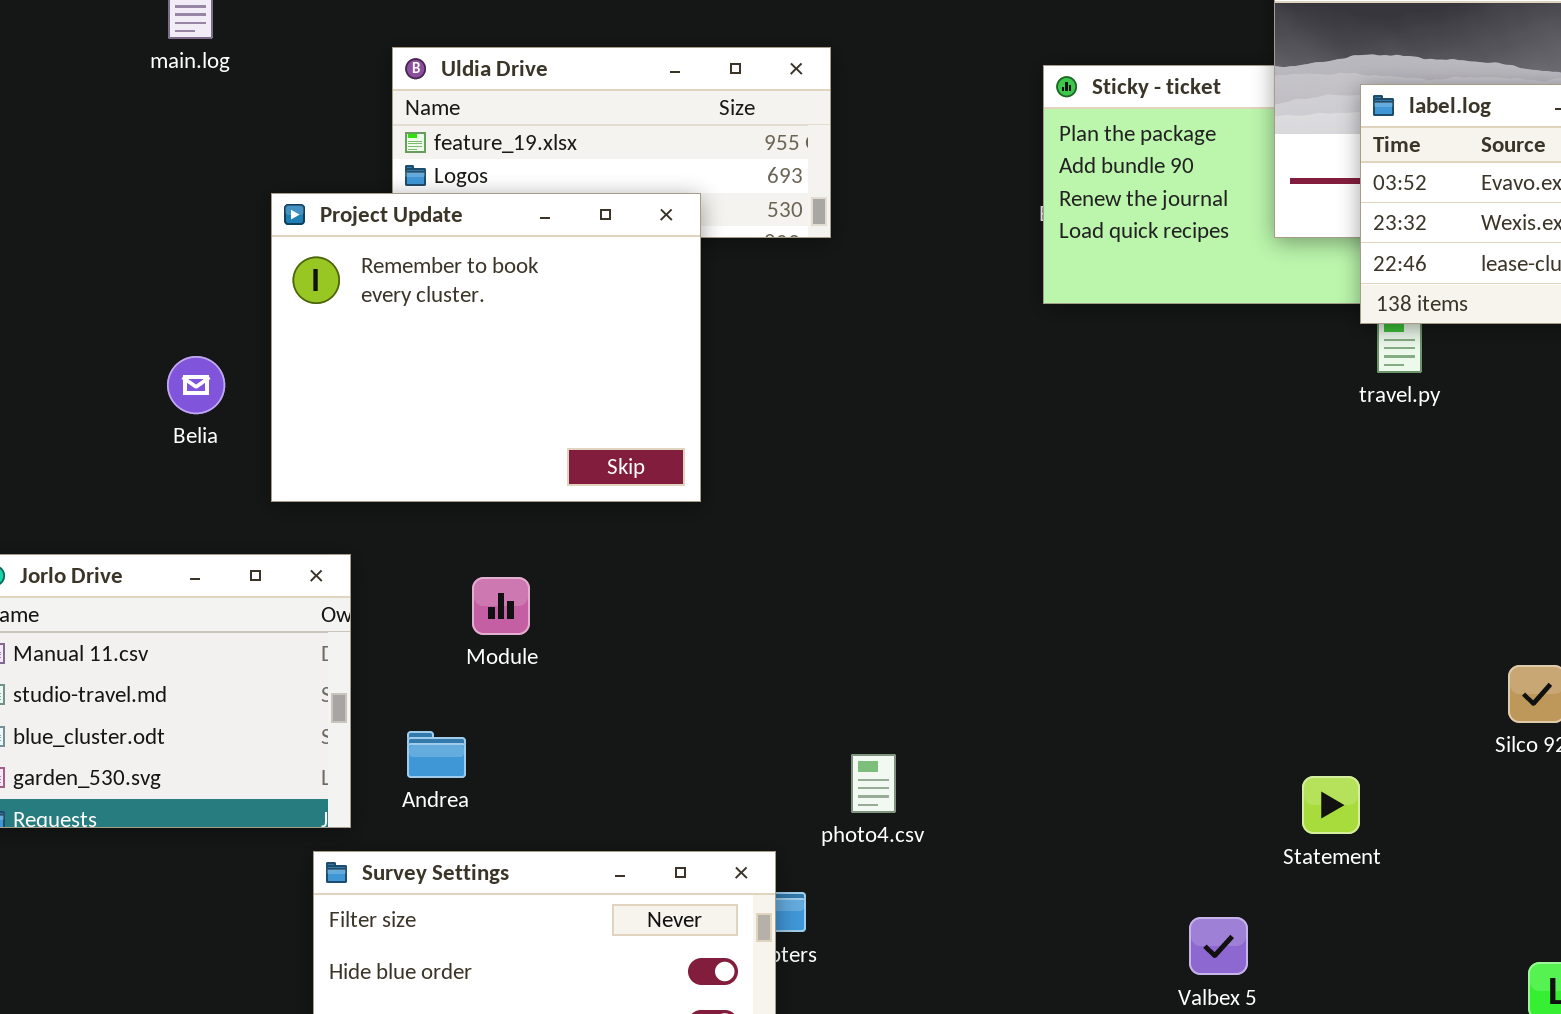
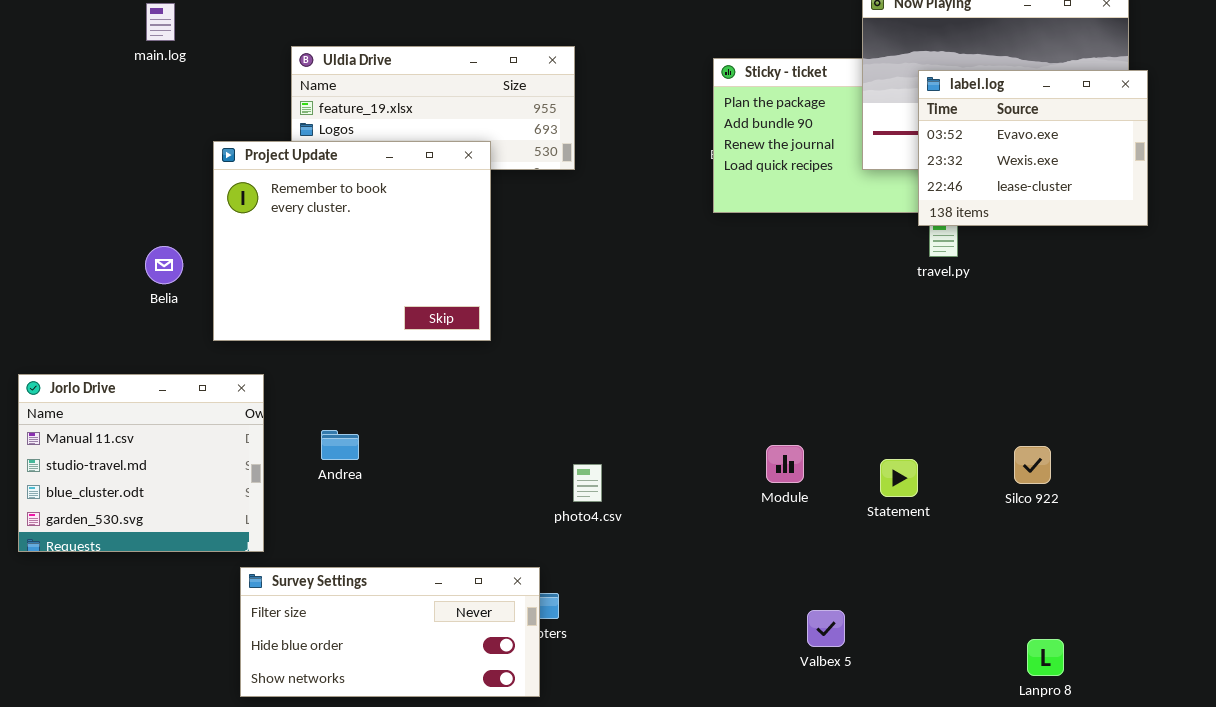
Module: [472,577,530,635] -> [766,445,804,483], moved
Andrea: [407,731,466,778] -> [321,430,359,460], moved
photo4.csv: [851,754,896,813] -> [573,464,602,502], moved
Statement: [1302,776,1360,834] -> [880,459,918,497], moved

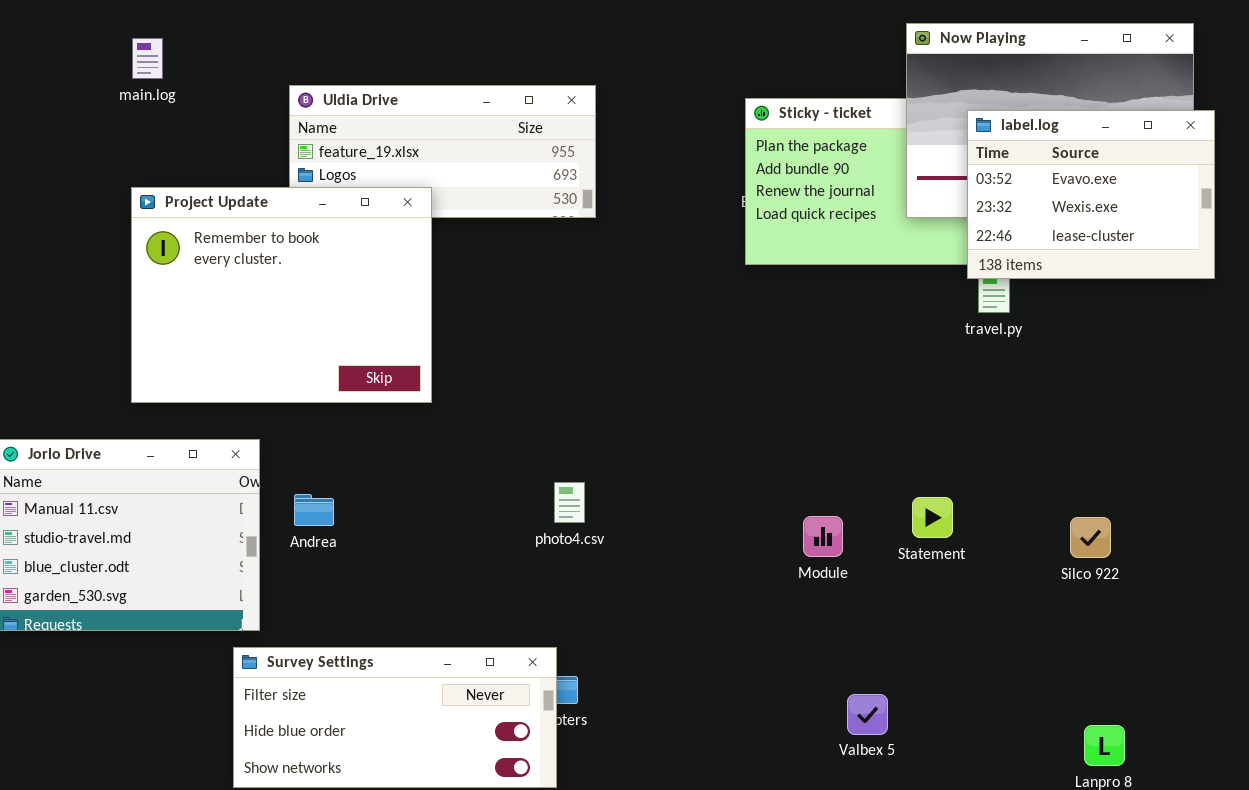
Project Update: [213,141,491,341] -> [131,187,432,403], moved
Andrea: [321,430,359,460] -> [294,494,334,526], moved
Statement: [880,459,918,497] -> [912,497,953,538], moved
photo4.csv: [573,464,602,502] -> [554,482,585,523], moved

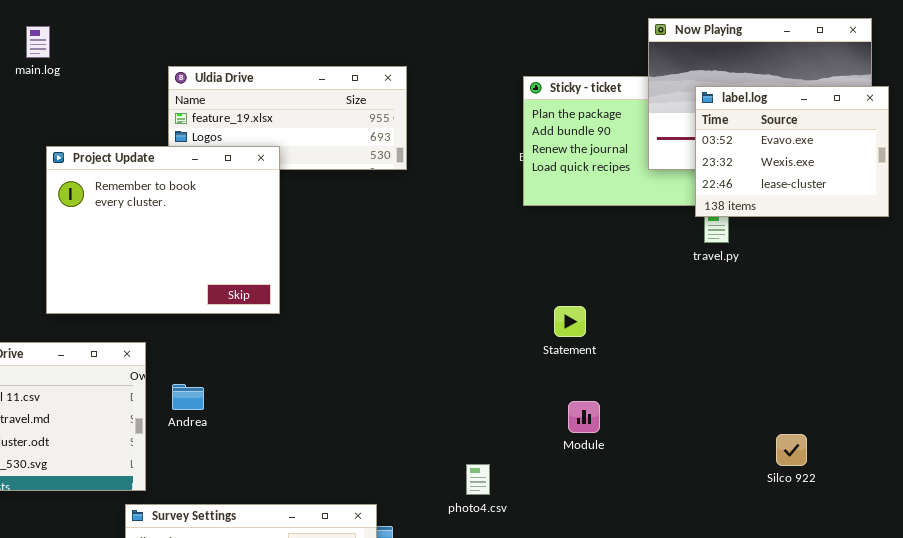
main.log: [132,38,163,79] -> [26,26,50,58], moved
photo4.csv: [554,482,585,523] -> [466,464,490,495], moved
Statement: [912,497,953,538] -> [554,306,586,337], moved
Silco 922: [1070,517,1111,558] -> [776,434,807,466], moved

